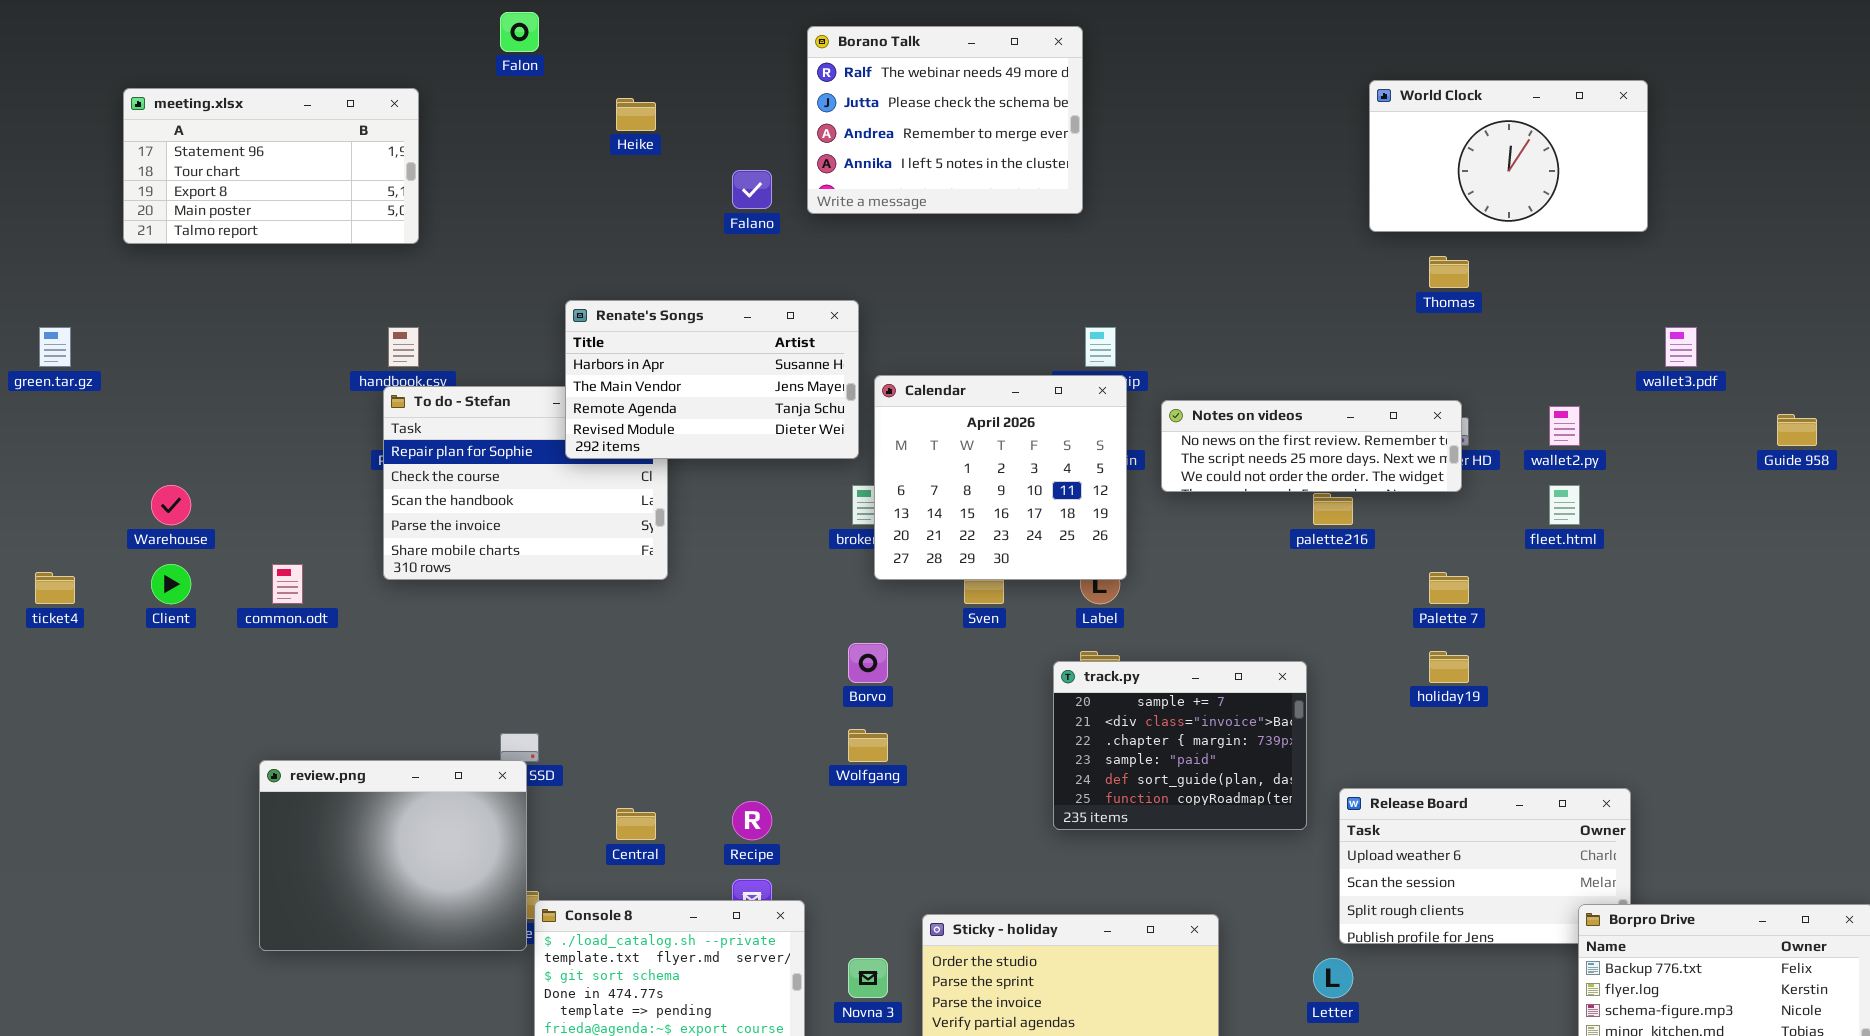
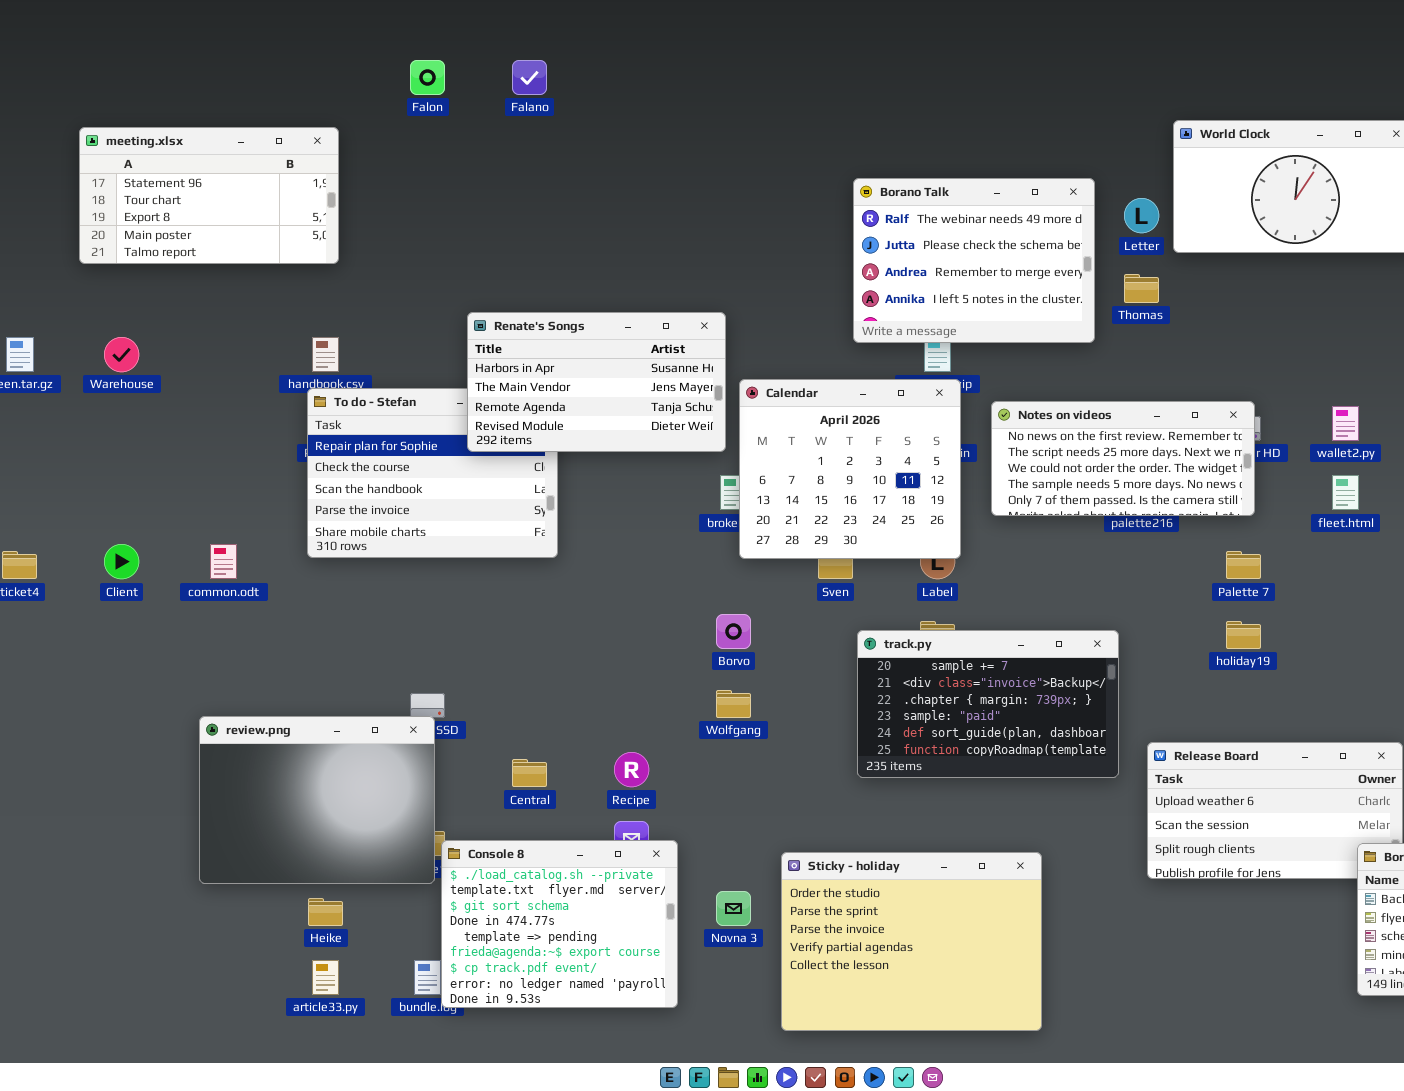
Borano Talk: [807,26,1083,214] -> [853,178,1095,343], moved
Heike: [616,98,656,131] -> [308,898,343,926], moved
Falano: [732,170,772,209] -> [512,60,547,95], moved
Thomas: [1429,256,1469,288] -> [1124,274,1159,303], moved
Notes on videos: [1161,400,1462,492] -> [991,401,1255,516], resized
Warehouse: [151,485,191,525] -> [104,337,139,372], moved
track.py: [1053,661,1307,830] -> [857,630,1119,778], resized
Letter: [1313,958,1353,998] -> [1124,198,1159,233], moved

